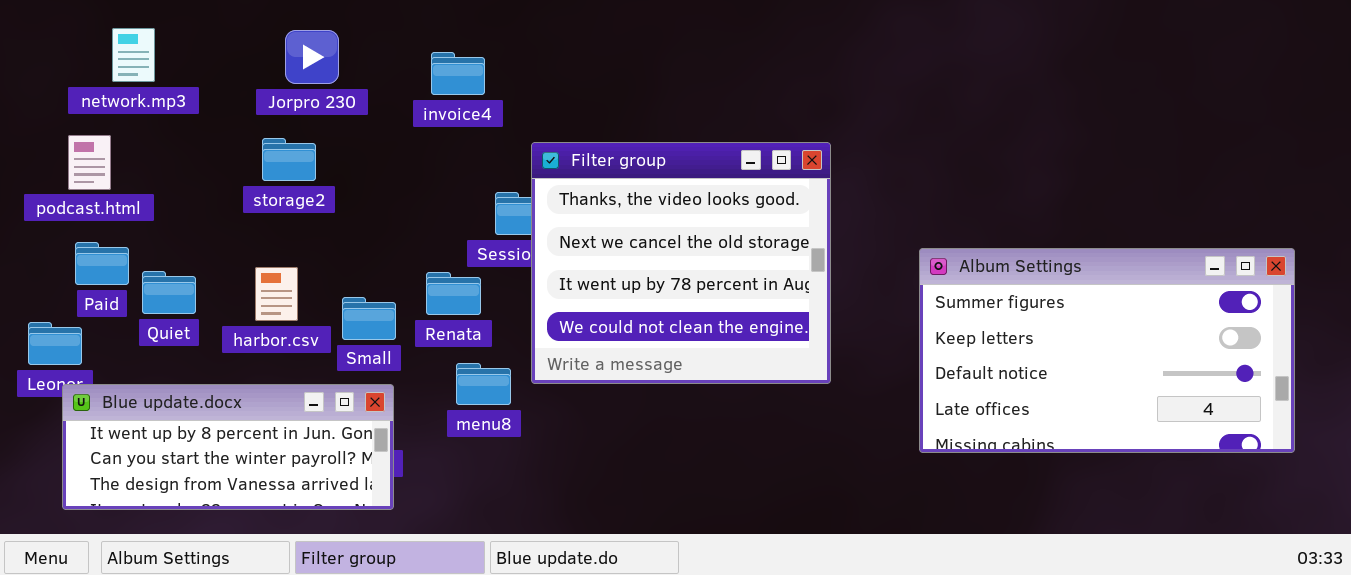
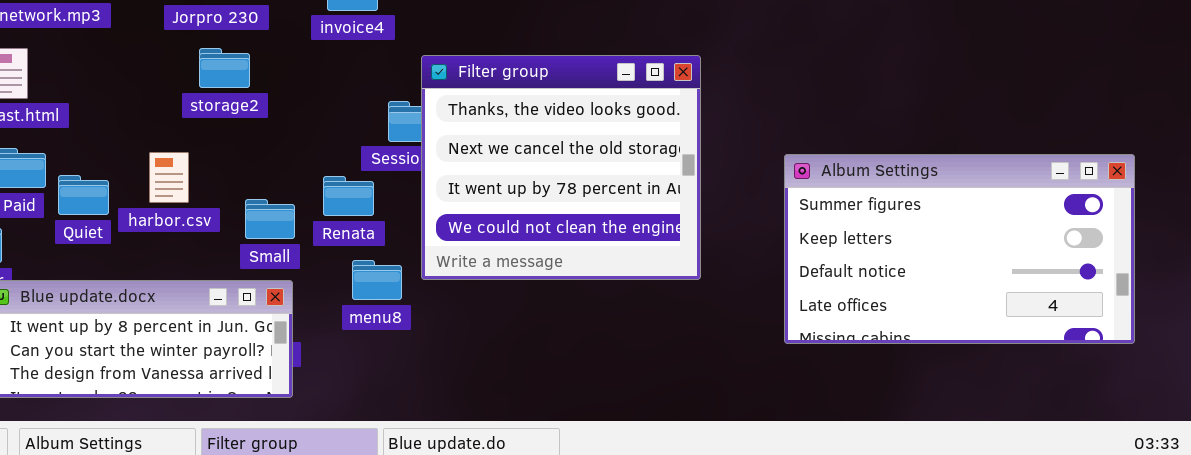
storage2: [262,138,316,181] -> [199,48,250,88], moved
harbor.csv: [255,267,298,321] -> [149,152,189,203], moved

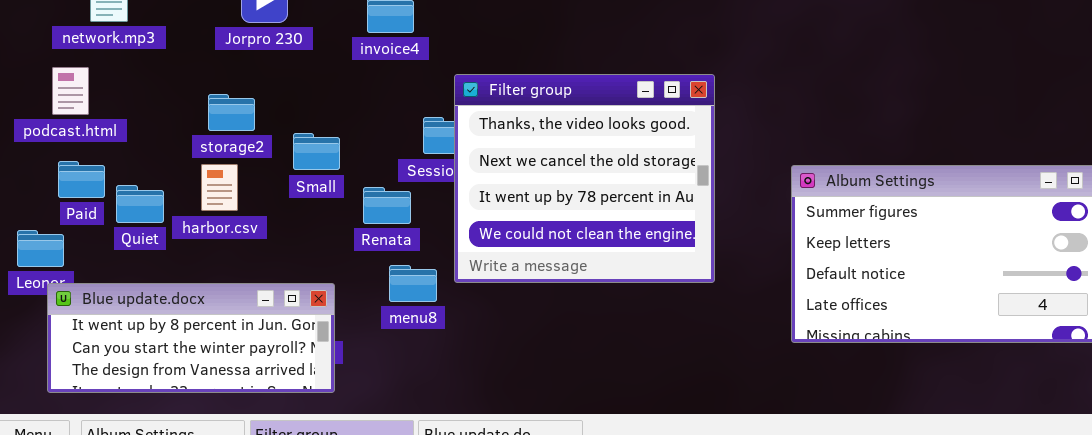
storage2: [199,48,250,88] -> [208,94,255,131], moved
Small: [245,199,295,239] -> [293,133,340,170], moved

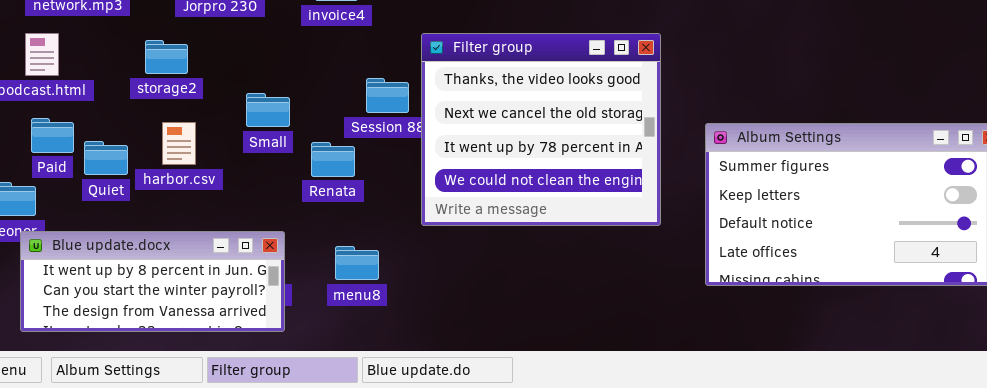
Filter group: [454,74,715,283] -> [421,33,661,226], moved
storage2: [208,94,255,131] -> [145,40,188,74], moved
menu8: [389,265,437,302] -> [335,246,379,280], moved

